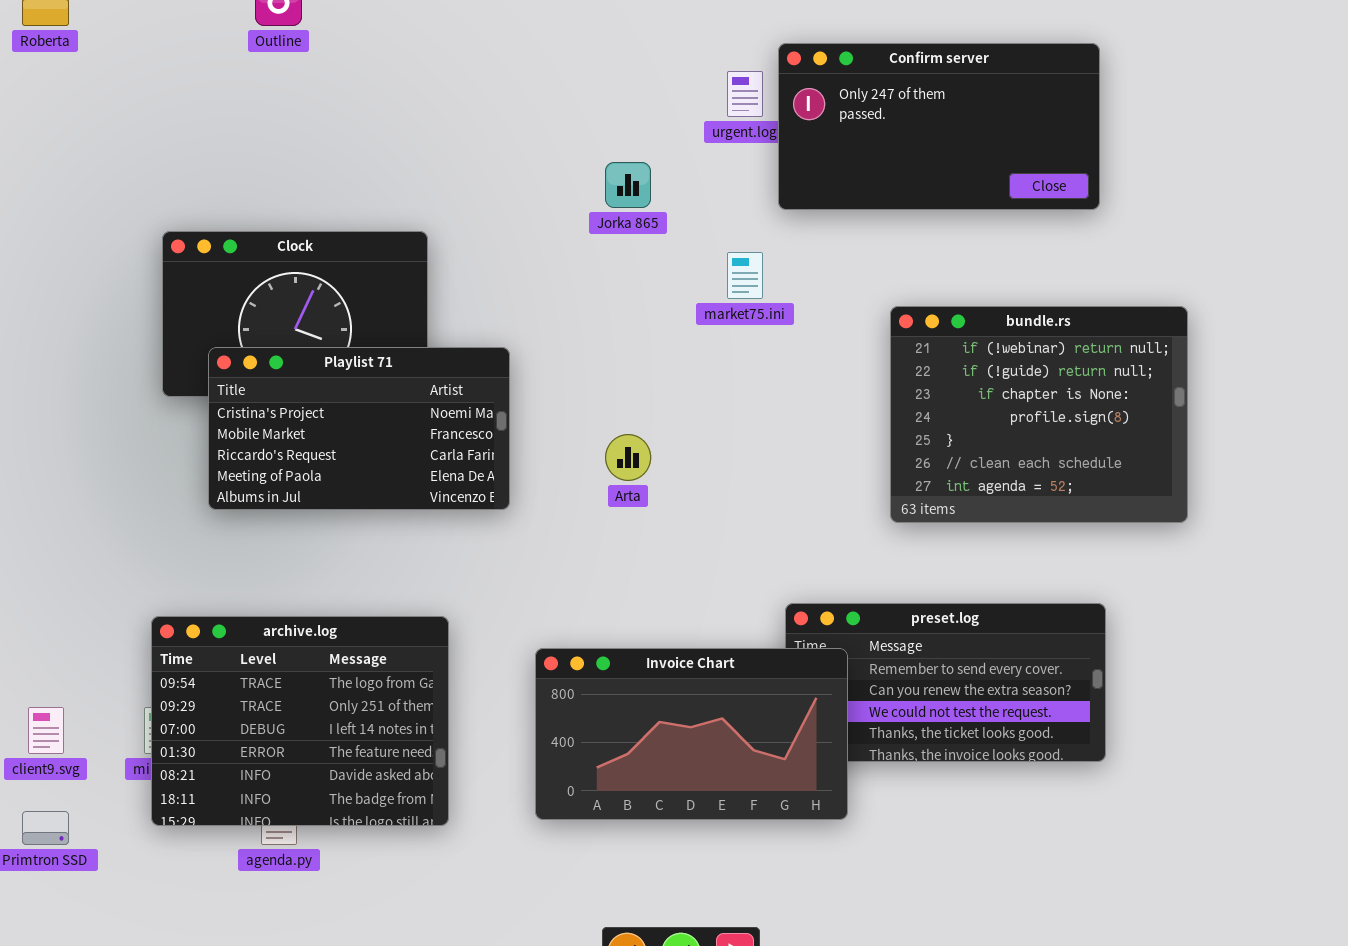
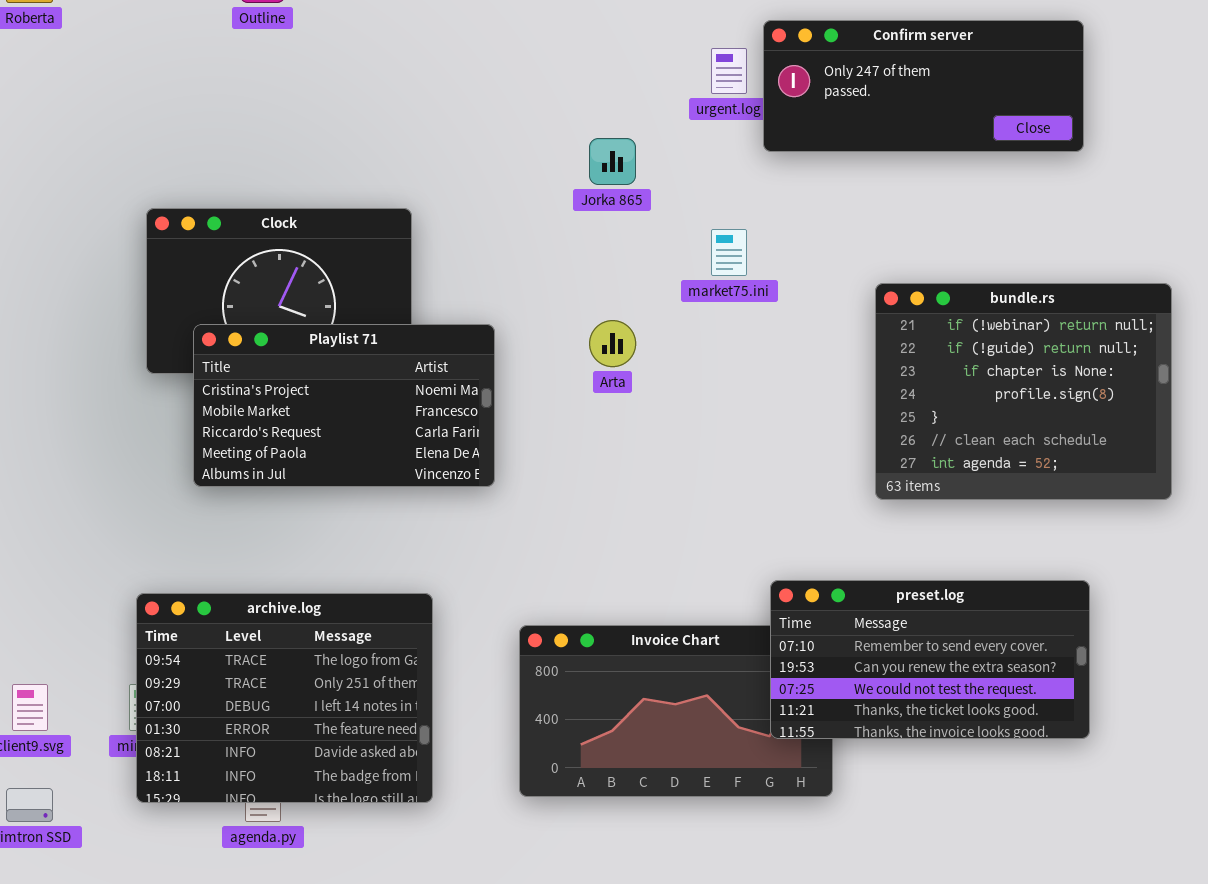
Confirm server: [778,43,1100,210] -> [763,20,1084,152], resized
Arta: [605,434,651,481] -> [589,320,636,367], moved
preset.log: [785,603,1106,762] -> [770,580,1090,739], raised

